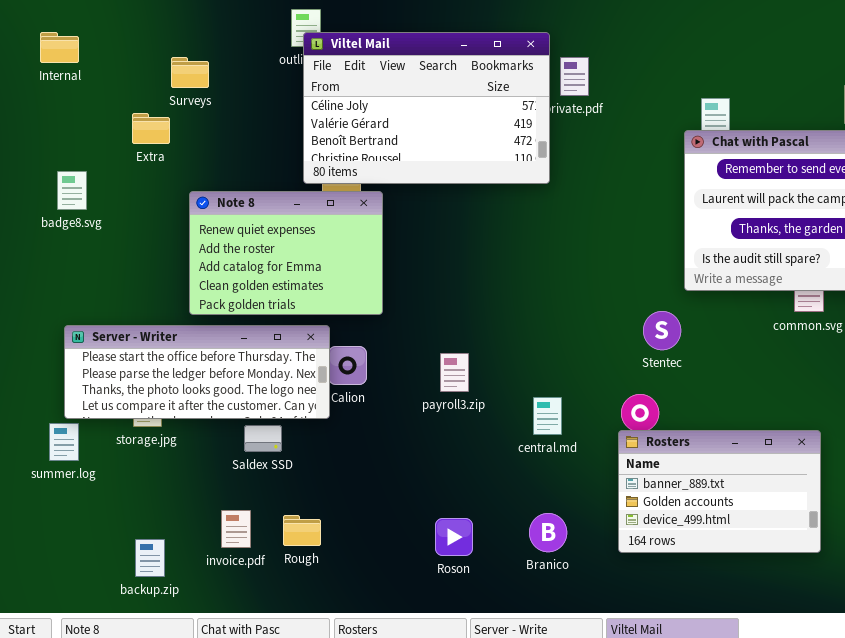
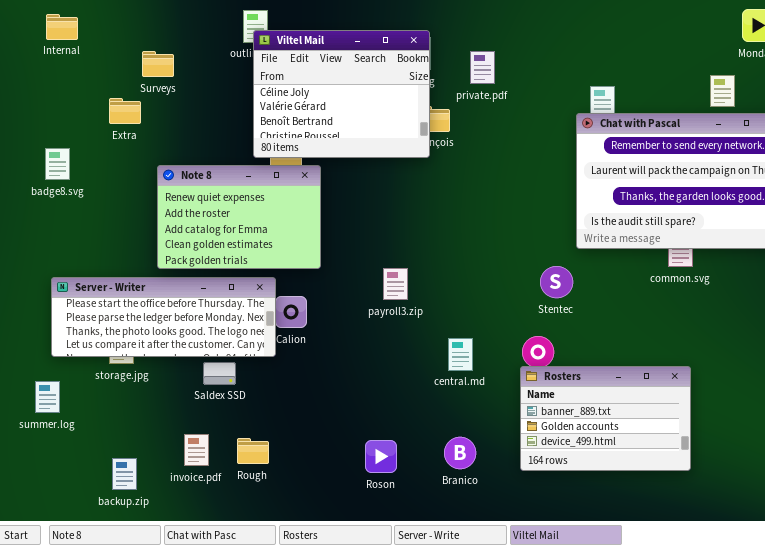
Internal: [40,32,79,63] -> [46,14,78,40], moved
Viltel Mail: [303,32,550,184] -> [253,30,430,158], resized
payroll3.zip: [440,353,469,392] -> [383,268,408,300], moved
summer.log: [49,423,79,461] -> [35,381,60,413], moved

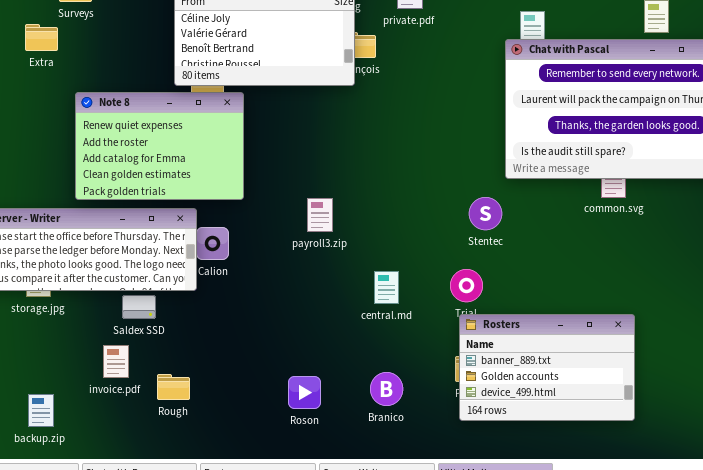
Rosters: [520,366,691,471] -> [459,314,635,421], moved
invoice.pdf: [184,434,209,466] -> [103,345,129,378], moved

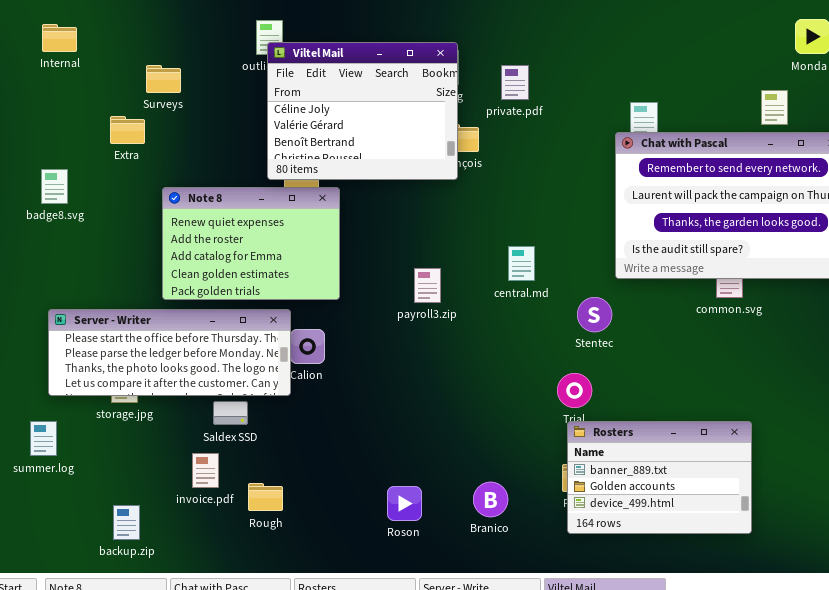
payroll3.zip: [307,198,333,232] -> [414,268,441,303], moved
central.md: [374,271,399,304] -> [508,246,535,281], moved

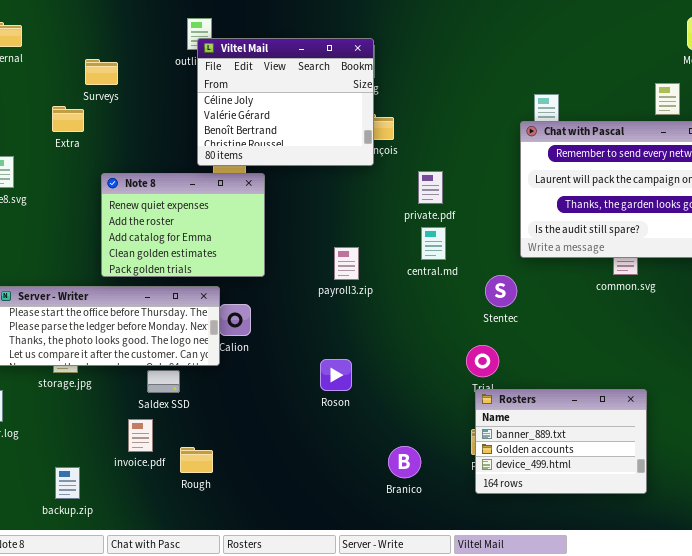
private.pdf: [501,65,529,100] -> [418,171,443,204], moved
Roson: [387,486,422,521] -> [320,359,352,391], moved

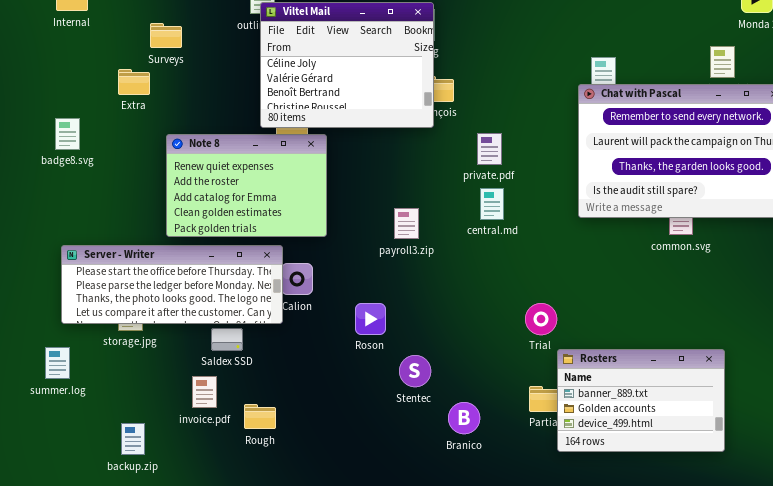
Stentec: [485,275,517,307] -> [399,355,431,387], moved
Roson: [320,359,352,391] -> [355,303,386,335], moved
Rosters: [475,389,647,494] -> [557,349,725,452], moved

